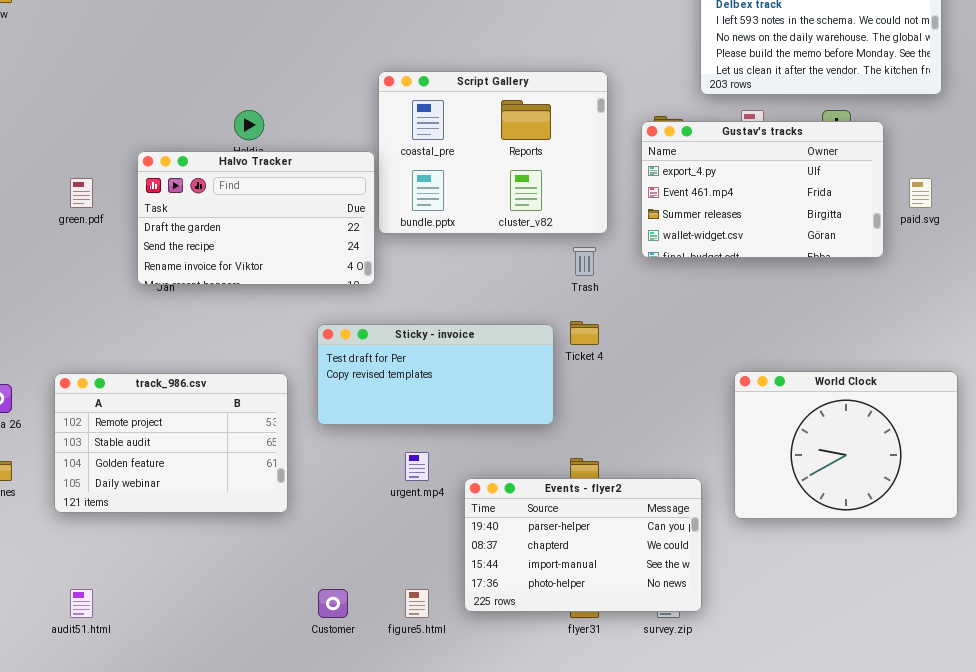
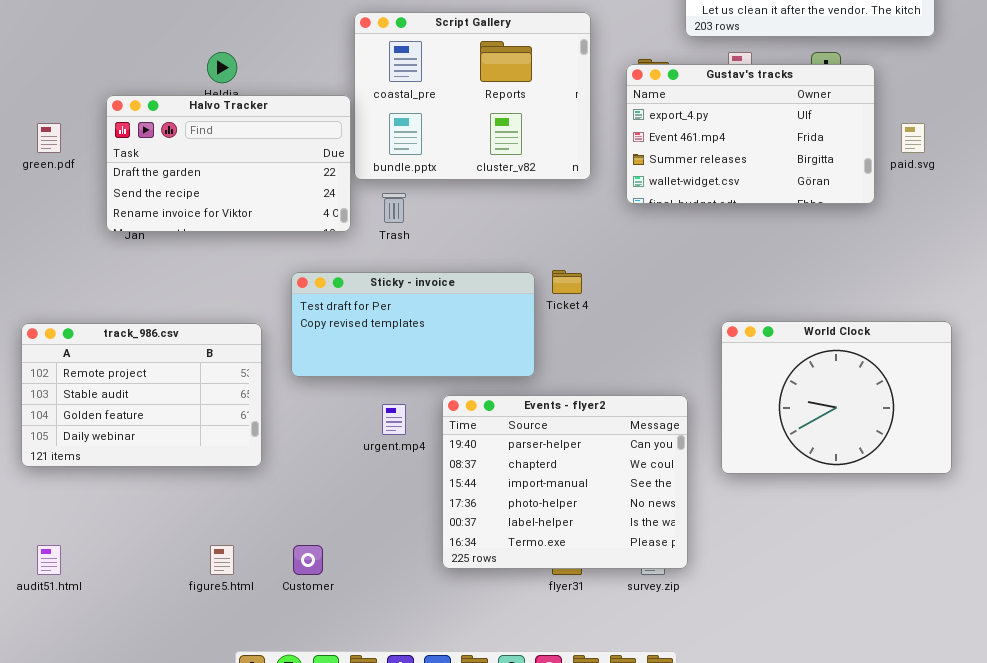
Trash: [573,247,596,276] -> [382,193,406,223], moved
Events - flyer2: [464,478,702,612] -> [442,395,688,569], resized
figure5.html: [405,589,429,618] -> [210,545,234,575], moved

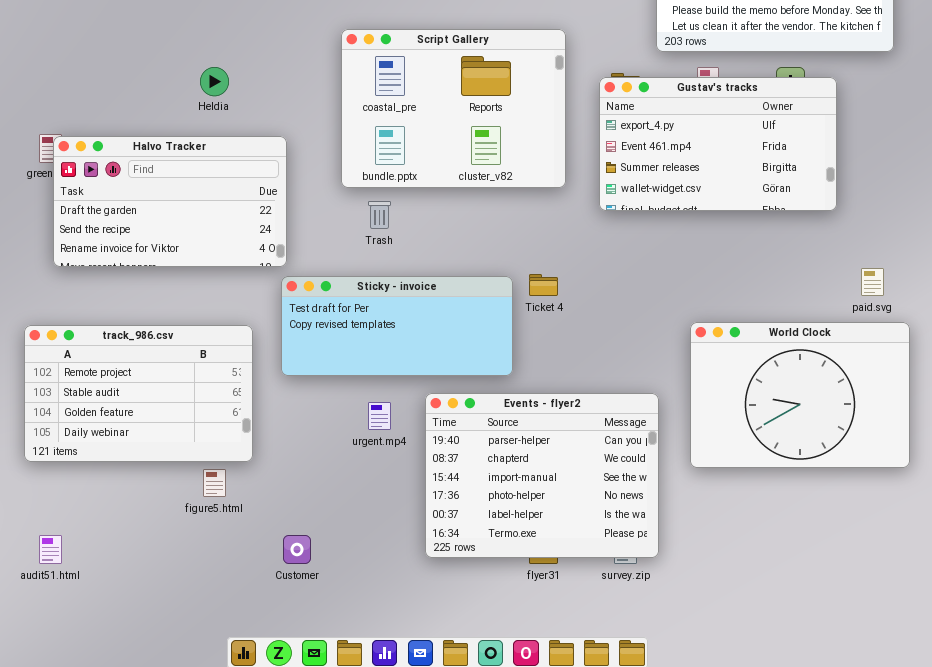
Halvo Tracker: [106,95,351,232] -> [53,136,287,267], moved
paid.svg: [901,123,925,153] -> [861,268,884,296], moved
figure5.html: [210,545,234,575] -> [203,469,226,497], moved

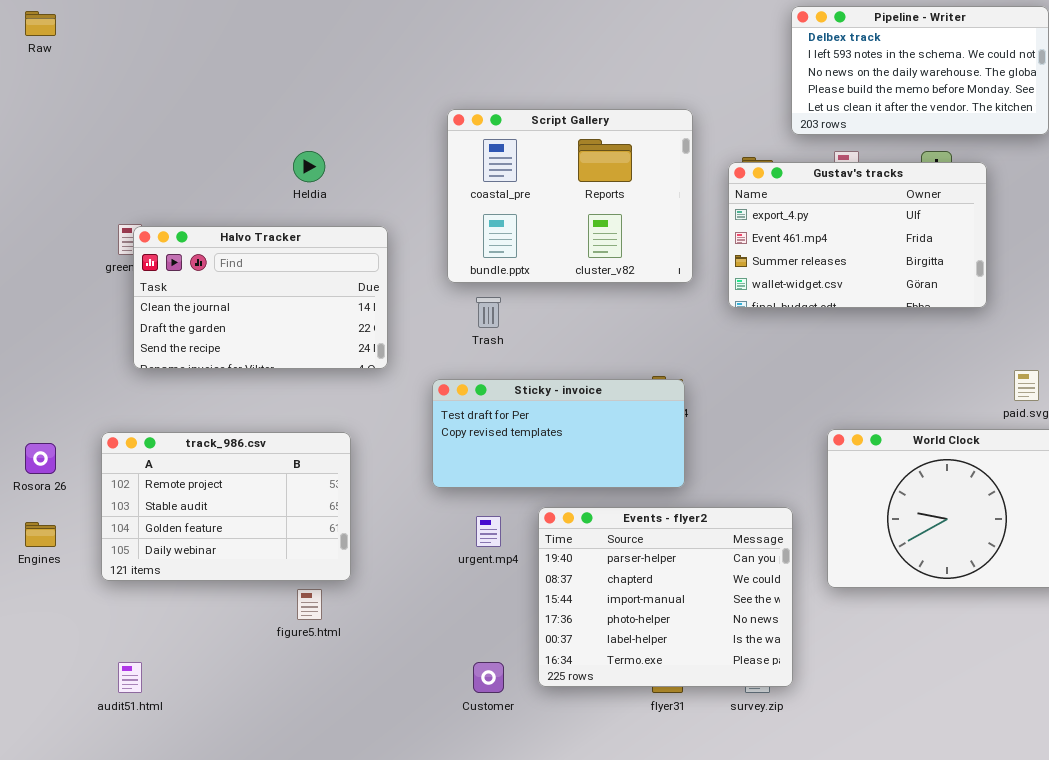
Halvo Tracker: [53,136,287,267] -> [133,226,388,369], scrolled up 1 row
Sticky - invoice: [281,276,513,376] -> [432,379,685,488], moved
Customer: [283,535,311,564] -> [473,662,504,693], moved

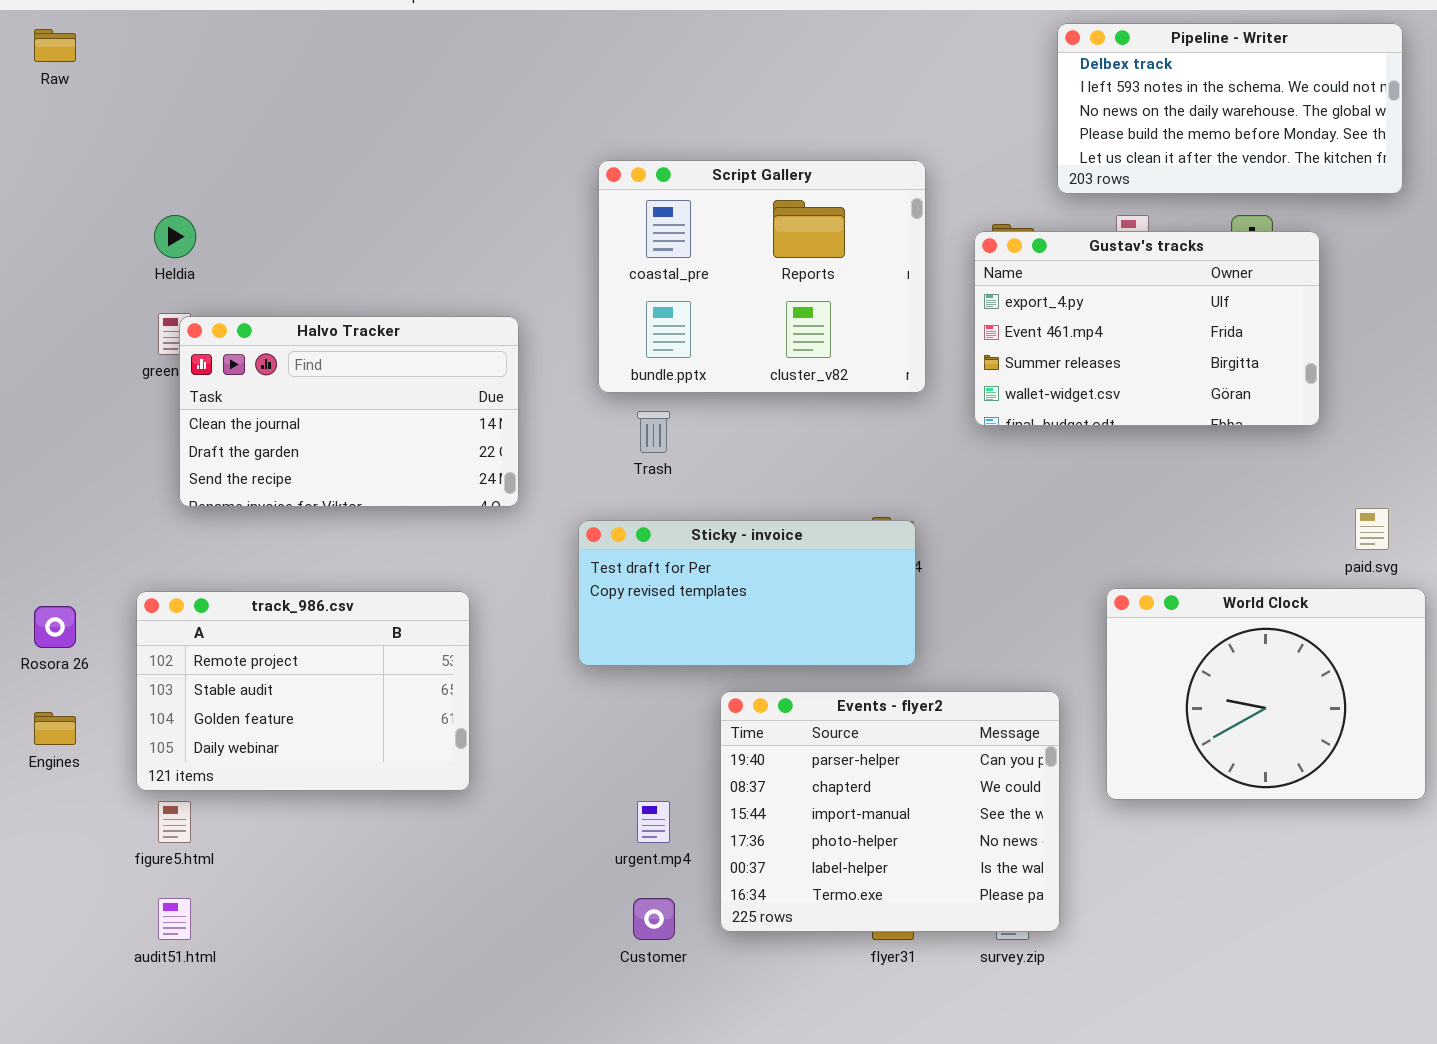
Heldia: [293,151,325,182] -> [154,215,196,258], moved
urgent.mp4: [476,516,501,547] -> [637,801,670,843], moved
figure5.html: [297,589,322,620] -> [158,801,191,843], moved

